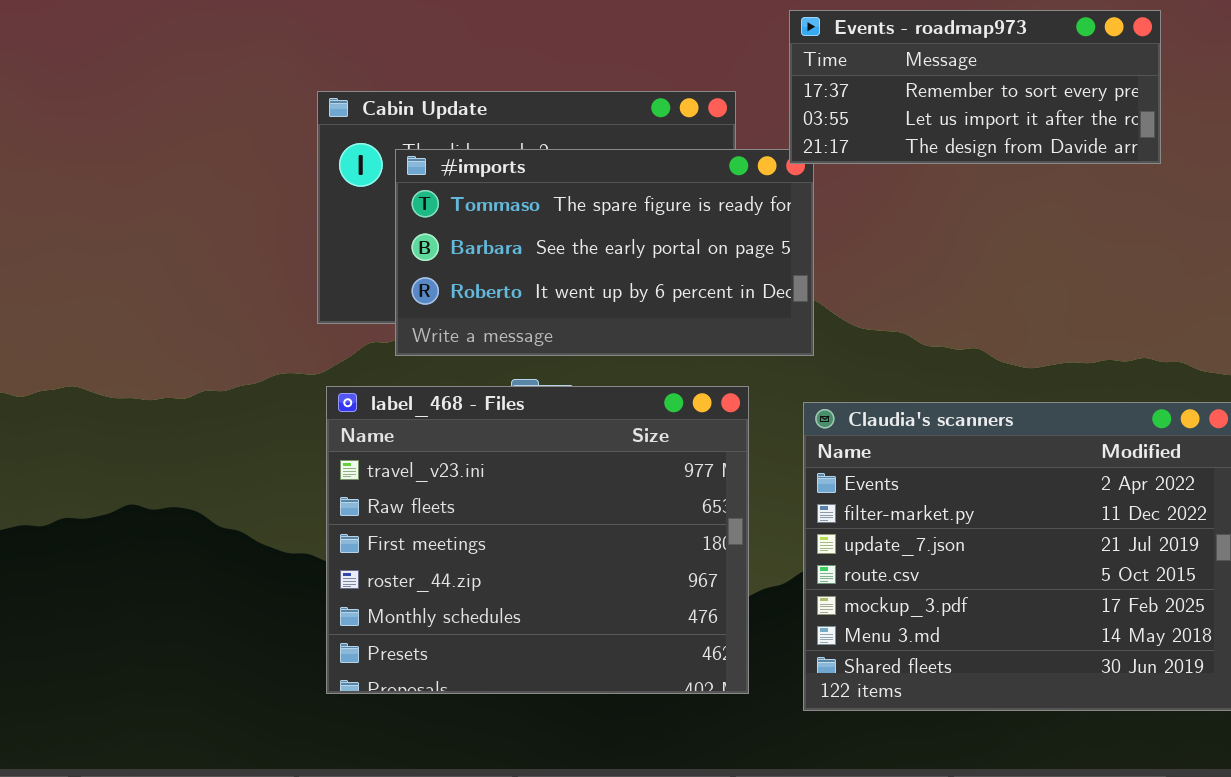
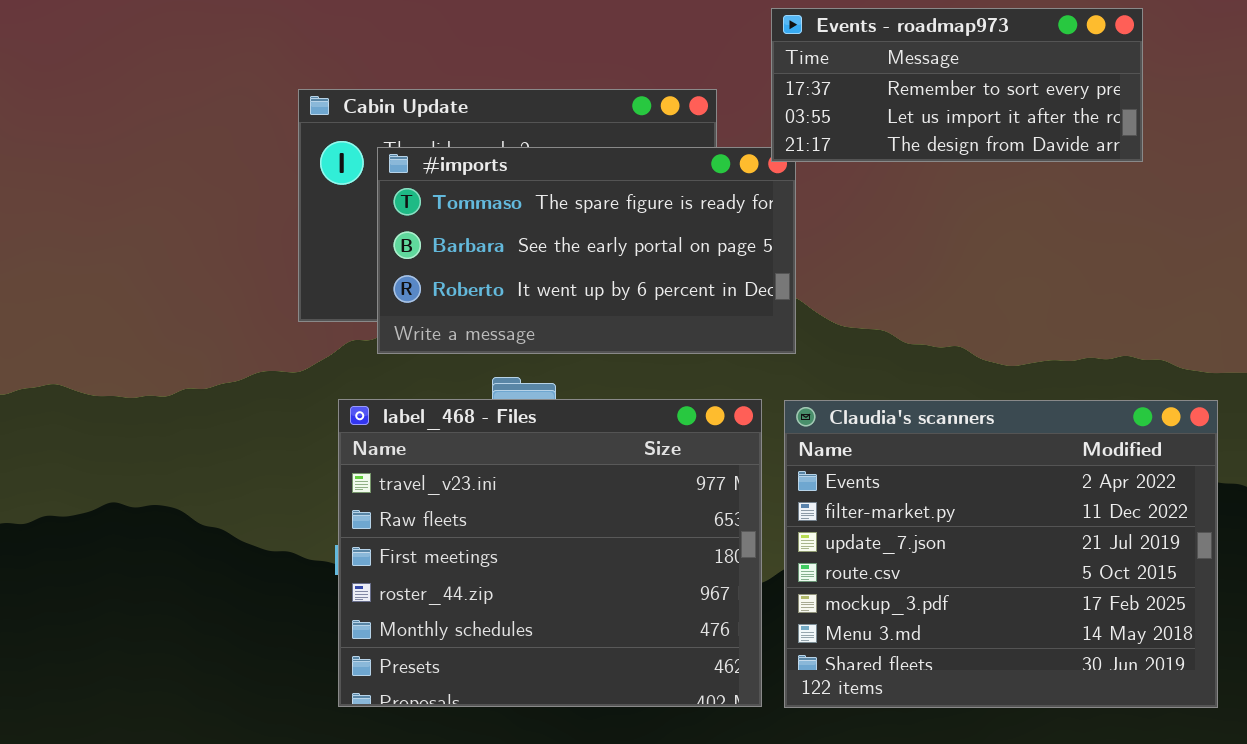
label_468 - Files: [326,386,749,694] -> [338,399,762,707], moved

